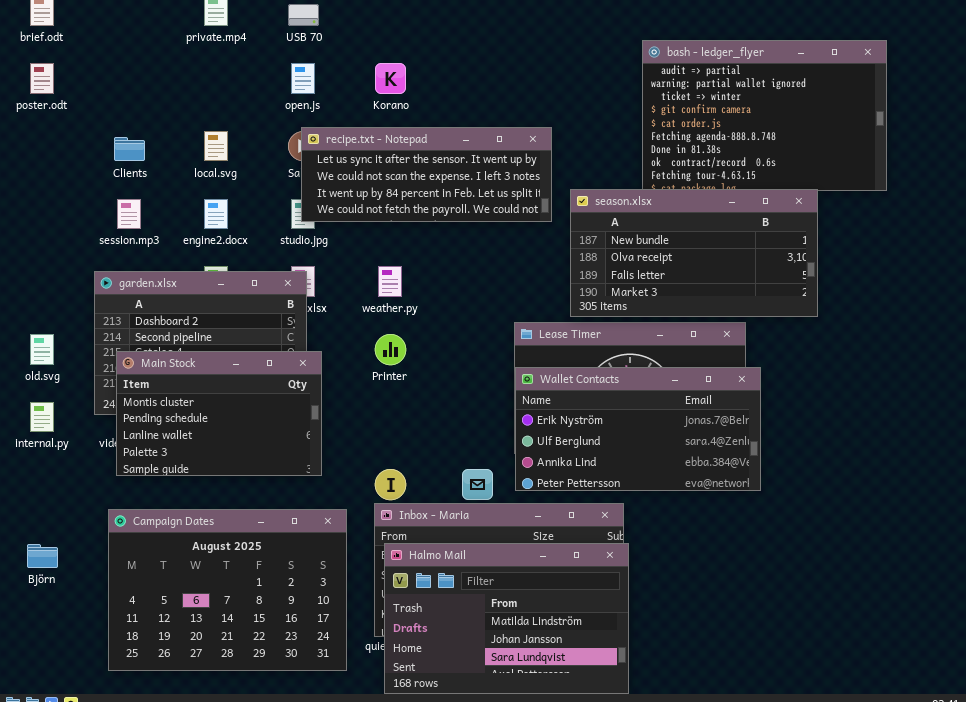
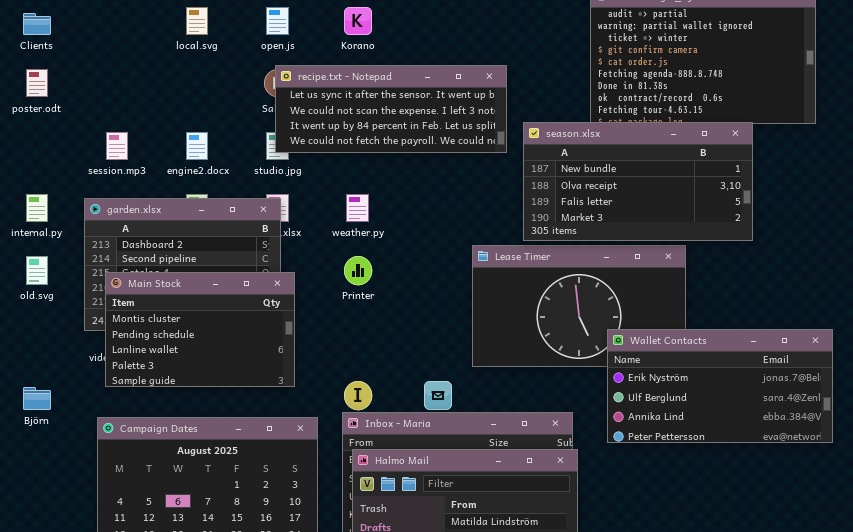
poster.odt: [30,63,54,94] -> [26,69,48,97], moved
local.svg: [204,131,228,161] -> [186,7,208,35], moved
Clients: [114,137,145,161] -> [23,13,51,35], moved
Wallet Contacts: [515,367,761,491] -> [607,329,833,443], moved
internal.py: [30,402,54,432] -> [26,194,48,222], moved
Björn: [27,544,58,568] -> [23,387,51,410], moved

